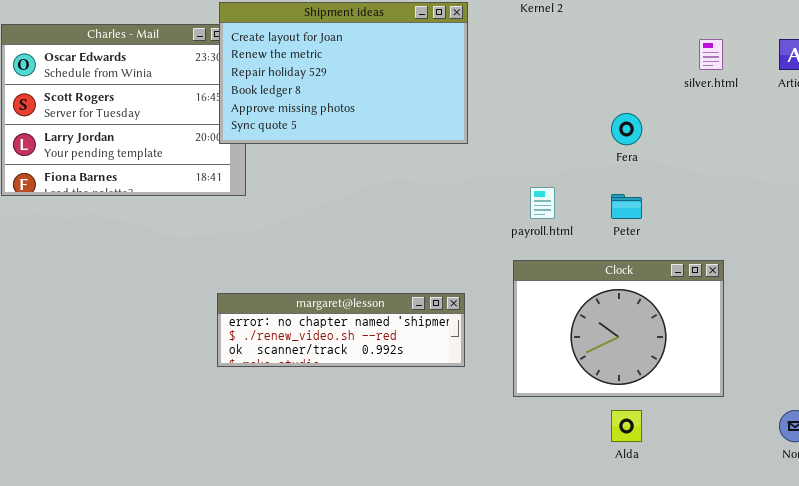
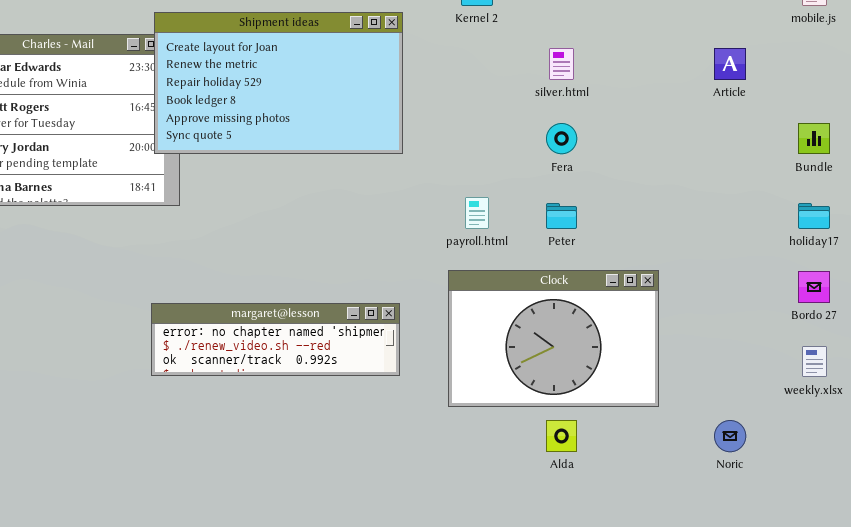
silver.html: [699,39,723,70] -> [549,48,574,80], moved

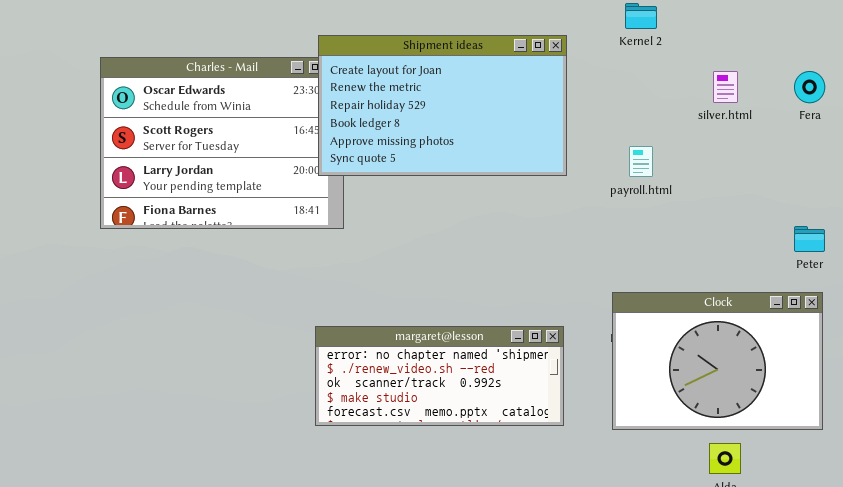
Fera: [546,123,577,154] -> [794,71,825,103], moved
payroll.html: [465,197,489,229] -> [629,146,653,177], moved
Peter: [546,203,577,229] -> [794,226,825,252], moved
margaret@lesson: [151,303,400,376] -> [315,326,564,426], resized

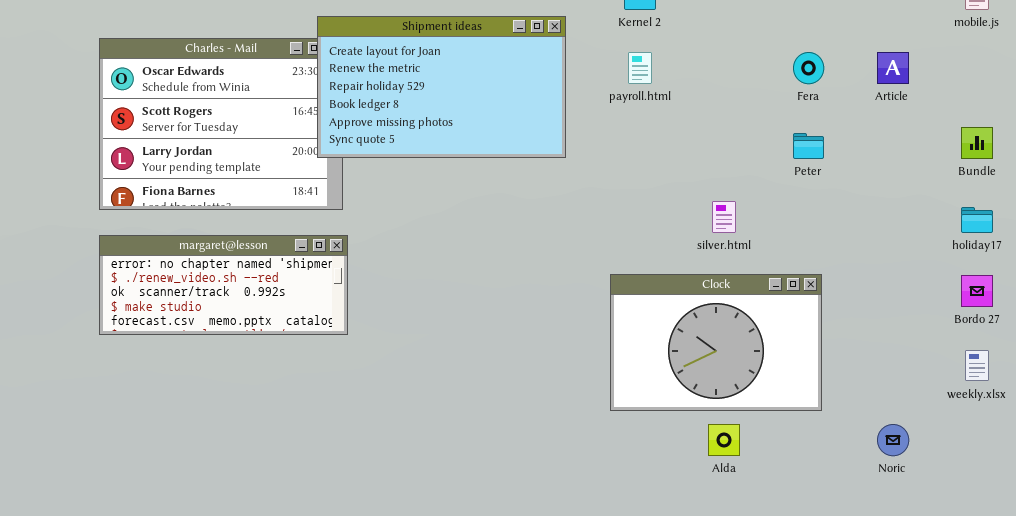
silver.html: [713,71,738,103] -> [712,201,736,233], moved
payroll.html: [629,146,653,177] -> [628,52,652,84], moved
Peter: [794,226,825,252] -> [793,133,824,159], moved
margaret@lesson: [315,326,564,426] -> [99,235,348,335], moved

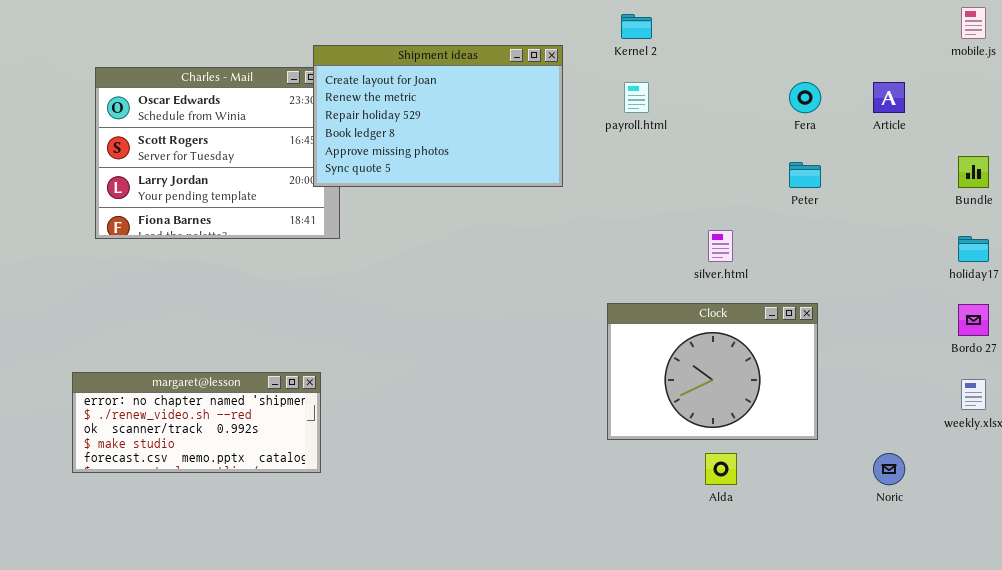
margaret@lesson: [99,235,348,335] -> [72,372,321,473], moved

